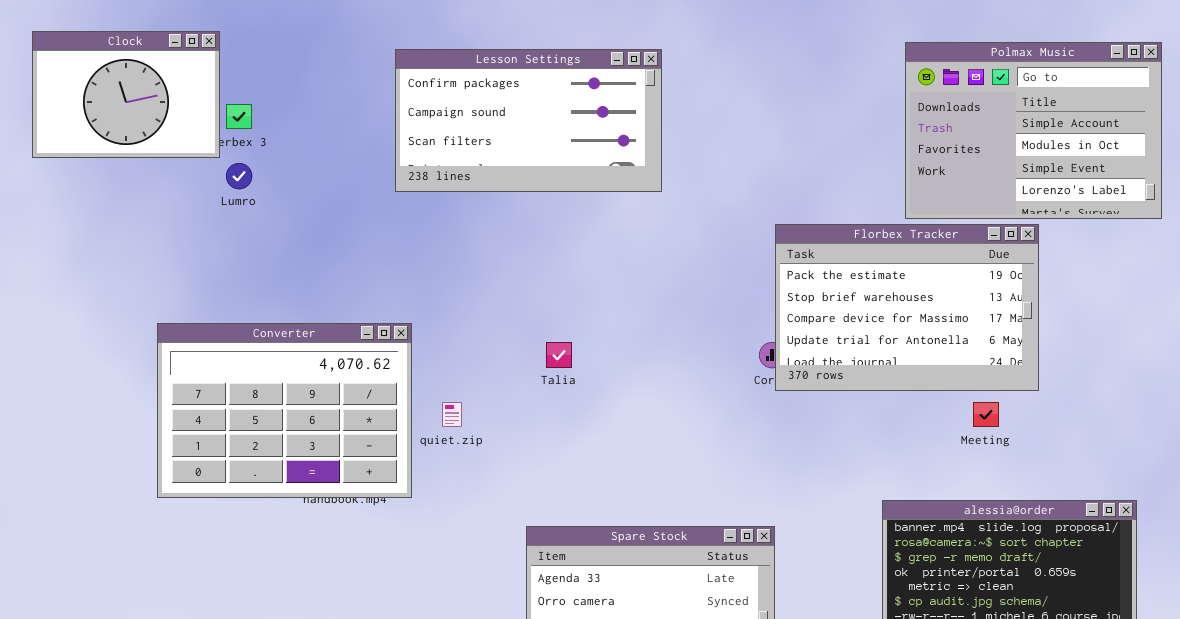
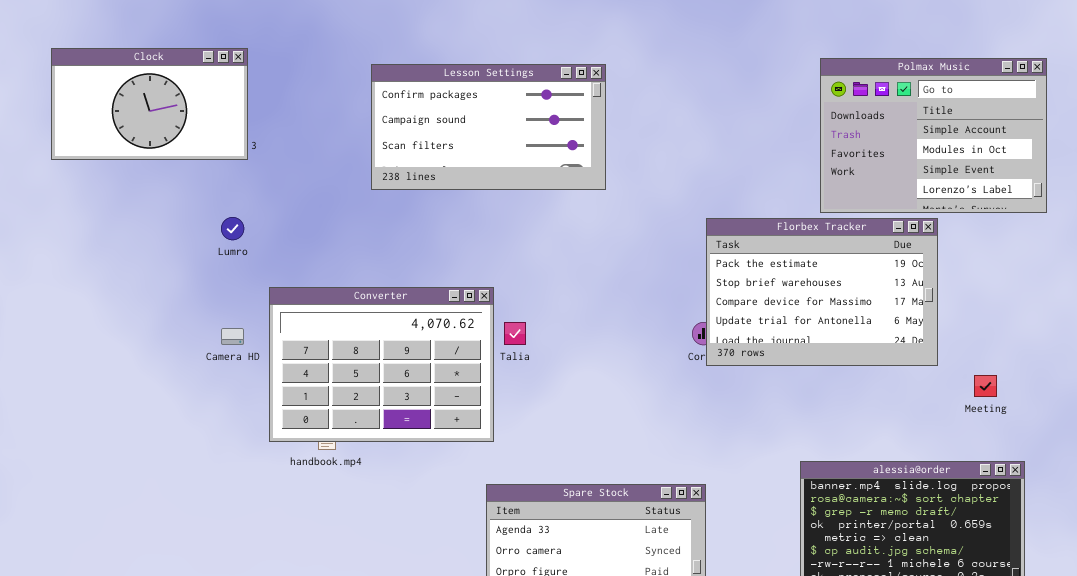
Clock: [32,31,220,158] -> [51,48,248,160], resized
Lumro: [226,163,252,189] -> [221,217,244,240], moved
Converter: [157,323,412,498] -> [269,287,494,442], moved
Meeting: [973,402,999,427] -> [974,375,997,397], moved

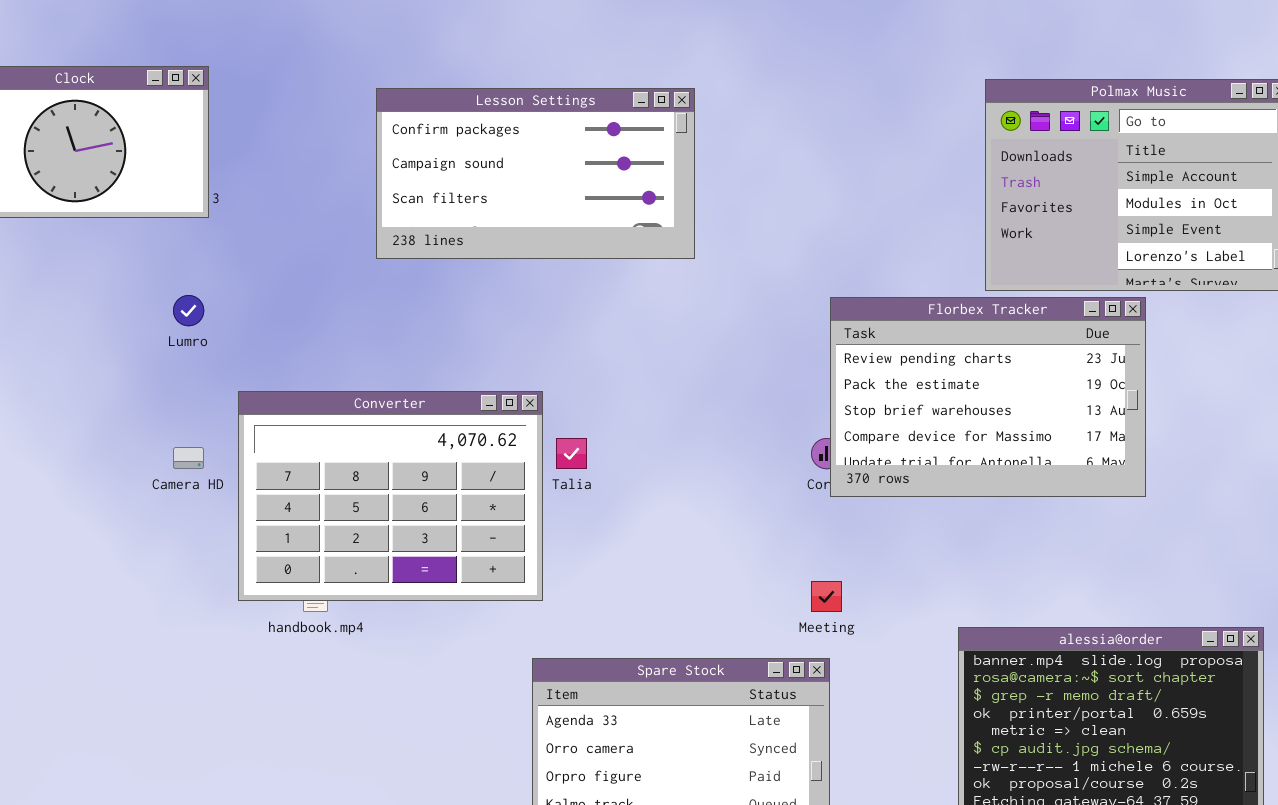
Florbex Tracker: [706,218,938,366] -> [830,297,1146,497], scrolled up 1 row
Meeting: [974,375,997,397] -> [811,581,842,612], moved

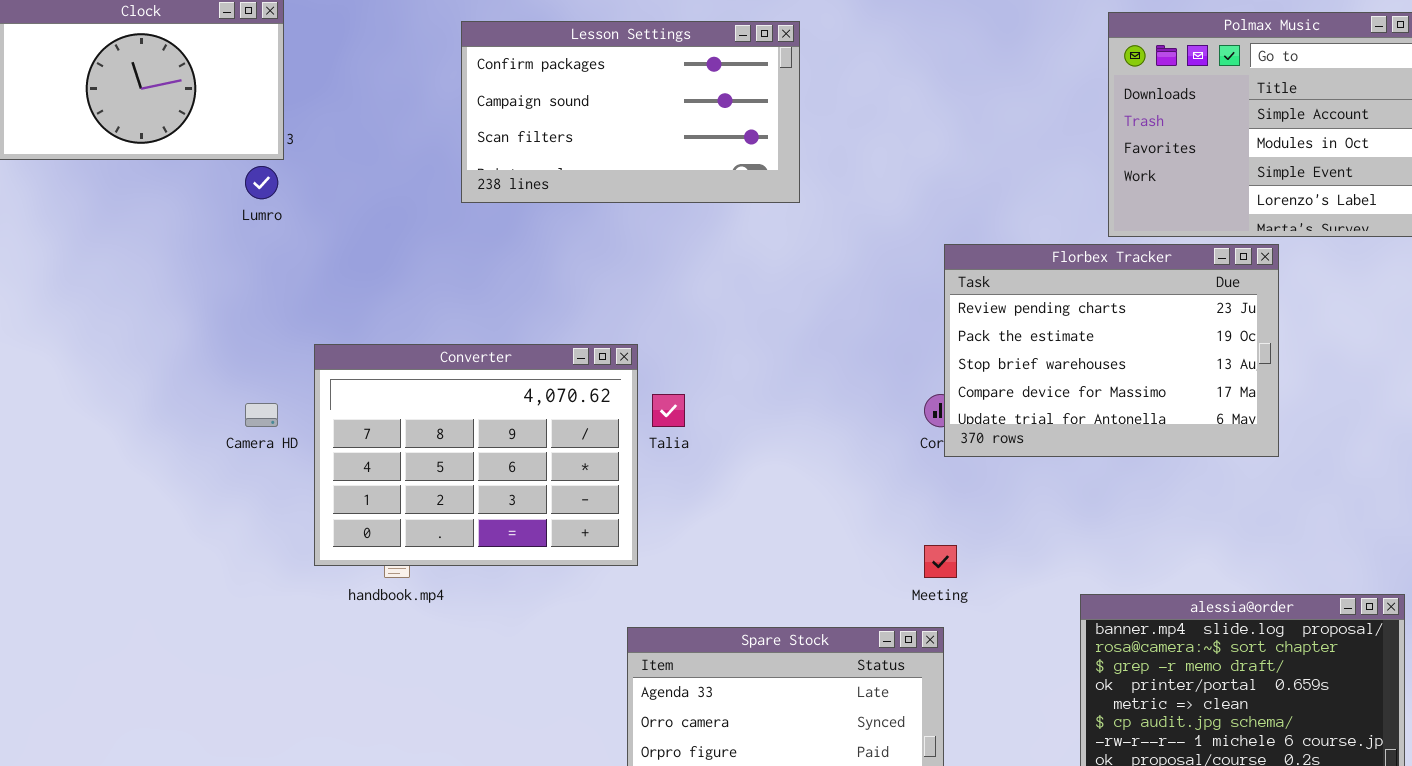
Lumro: [173,295,204,326] -> [245,166,278,199], moved

